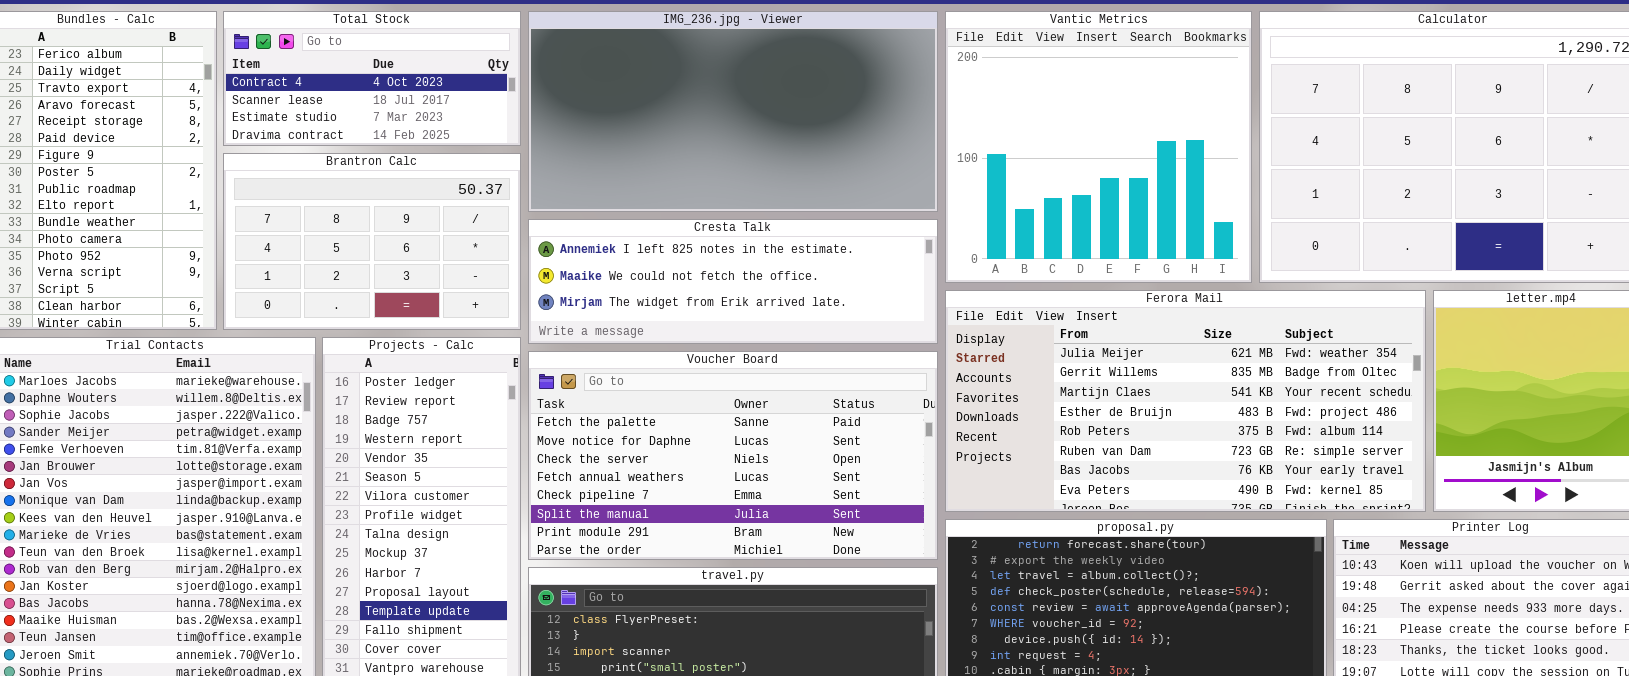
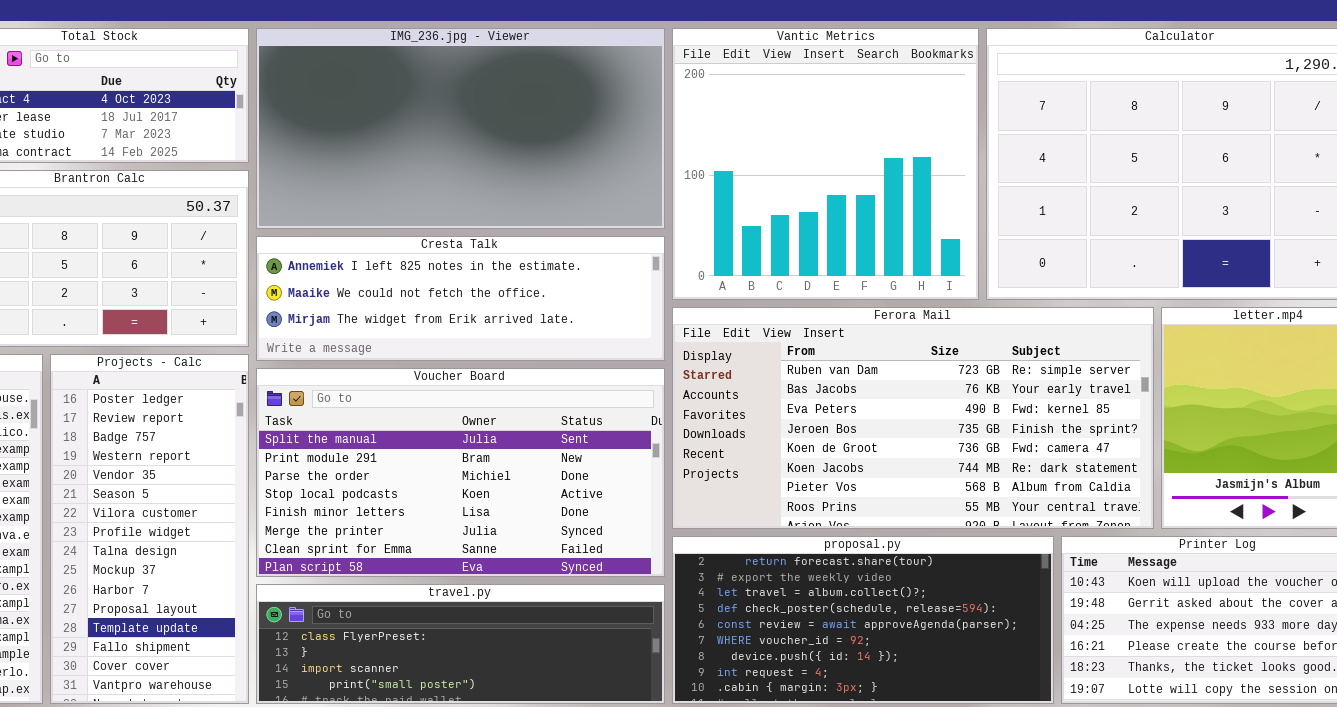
Ferora Mail: [945,290,1426,512] -> [672,307,1154,529], scrolled down 5 rows
Voucher Board: [528,351,938,560] -> [256,368,665,577], scrolled down 5 rows

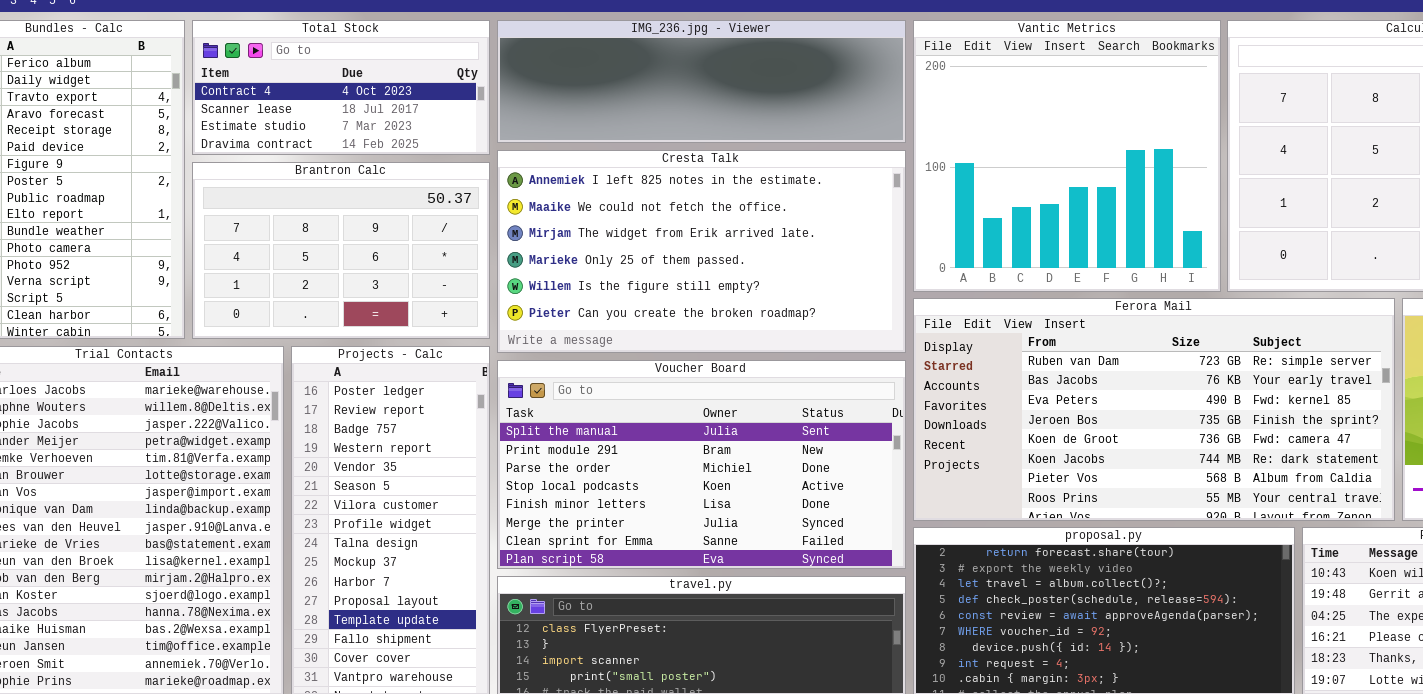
IMG_236.jpg - Viewer: [256,28,665,229] -> [497,20,906,143], resized
Cresta Talk: [256,236,665,361] -> [497,150,906,353], resized

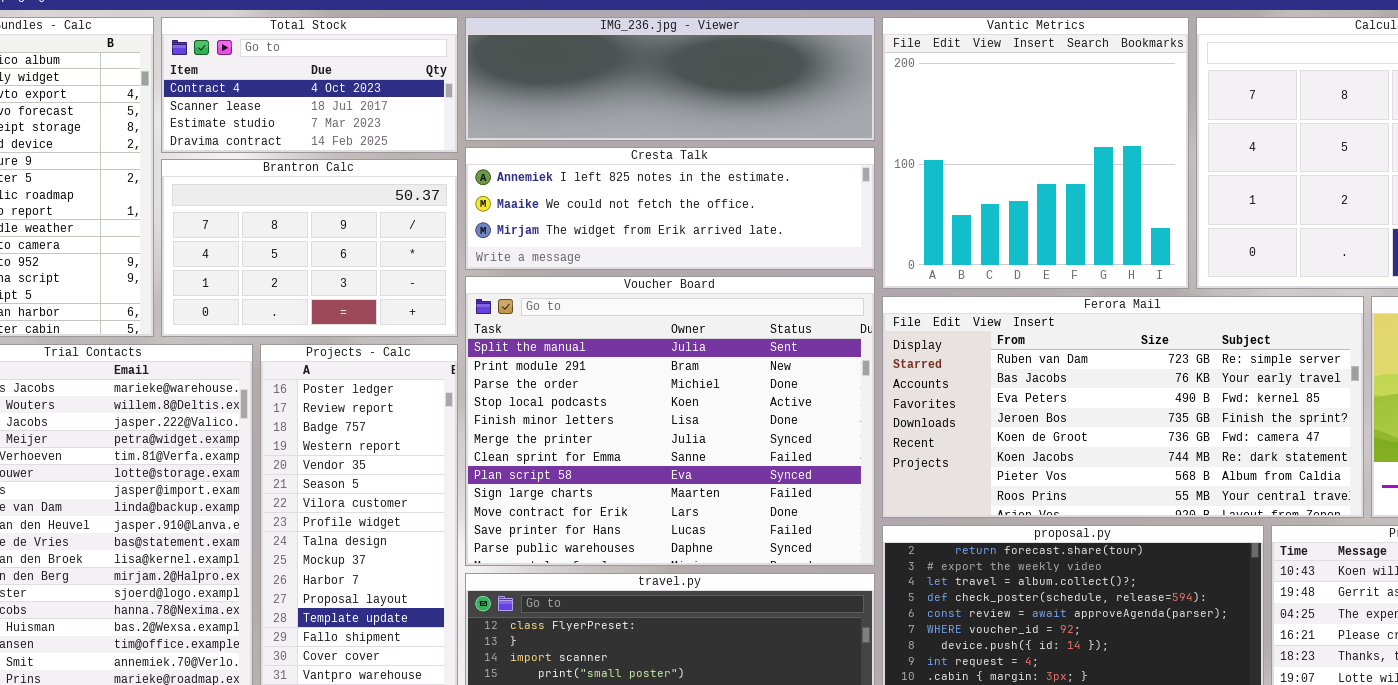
Cresta Talk: [497,150,906,353] -> [465,147,875,270], resized
Voucher Board: [497,360,906,569] -> [465,276,875,566], resized

